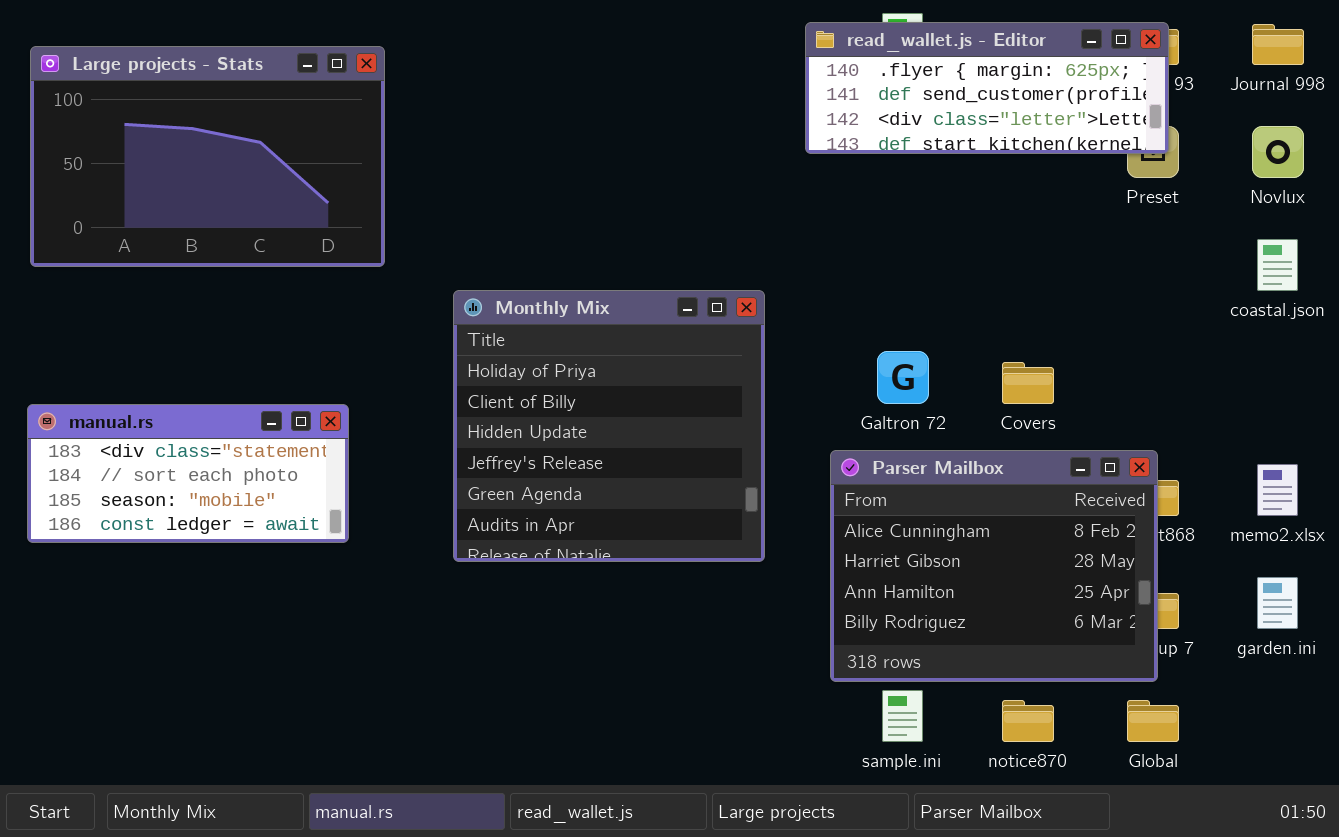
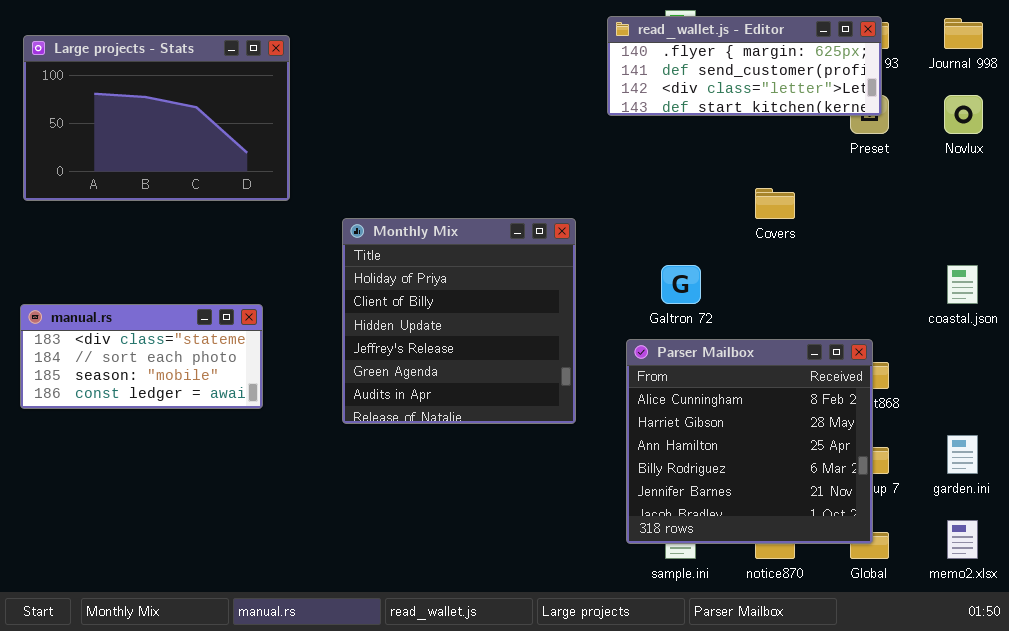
coastal.json: [1257,239,1298,291] -> [947,265,978,304], moved
Covers: [1002,362,1054,404] -> [755,188,795,219], moved
Parser Mailbox: [830,450,1158,682] -> [626,339,873,544], resized
memo2.xlsx: [1257,464,1298,516] -> [947,520,978,559], moved

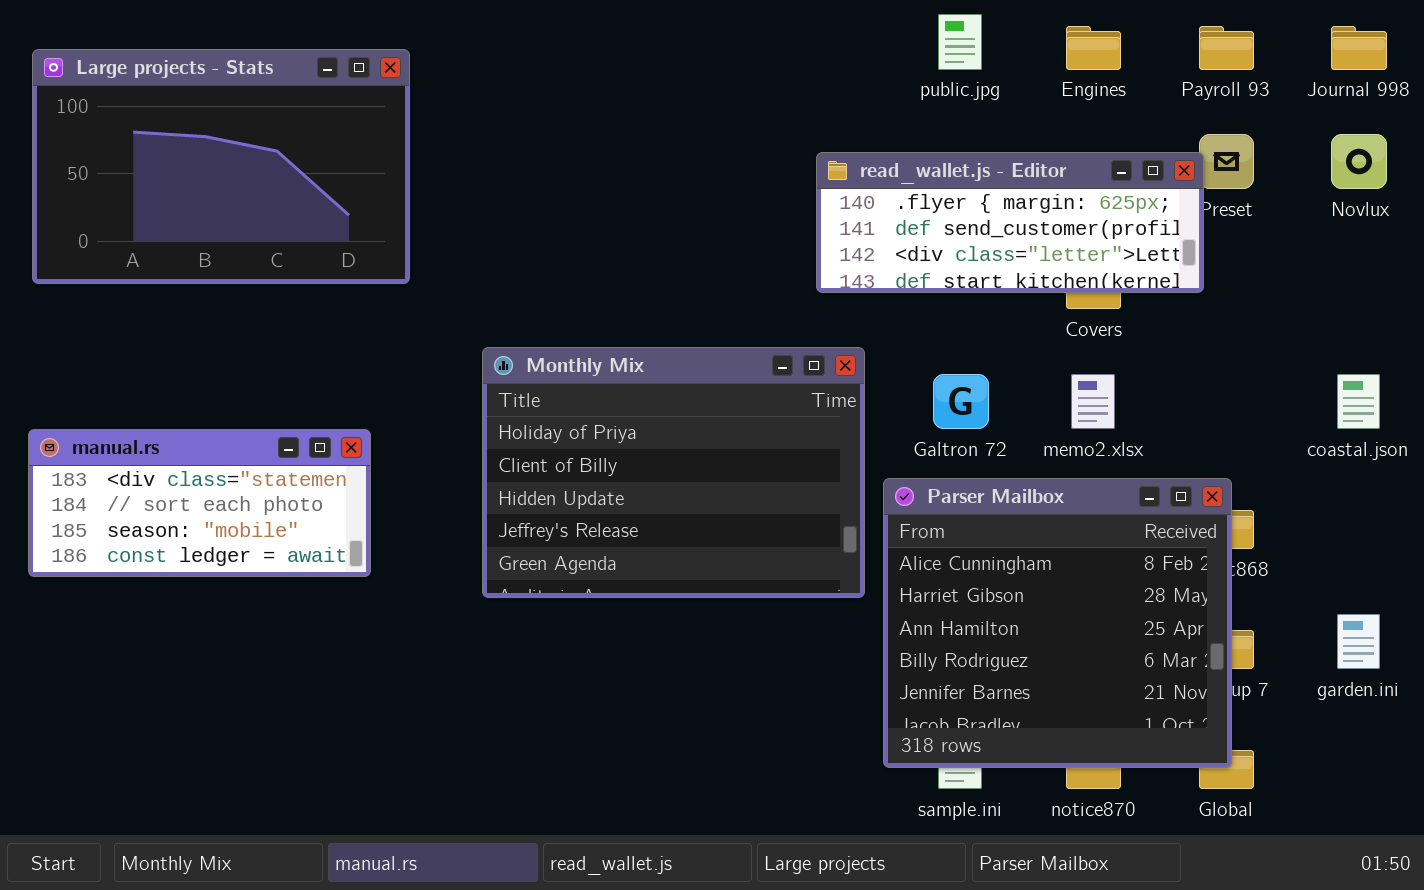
read_wallet.js - Editor: [607,16,882,116] -> [816,152,1204,293], moved
Monthly Mix: [342,218,576,424] -> [482,347,865,598], resized
memo2.xlsx: [947,520,978,559] -> [1071,374,1115,429], moved

